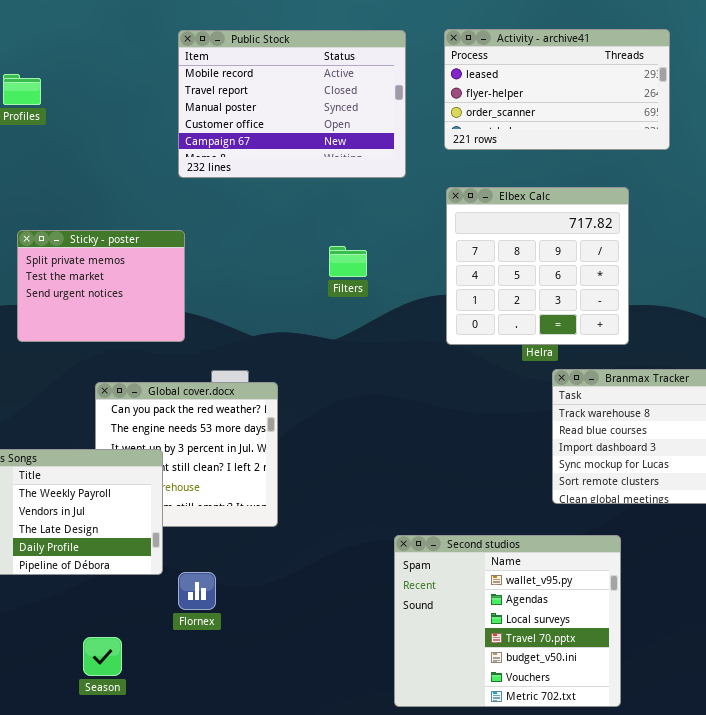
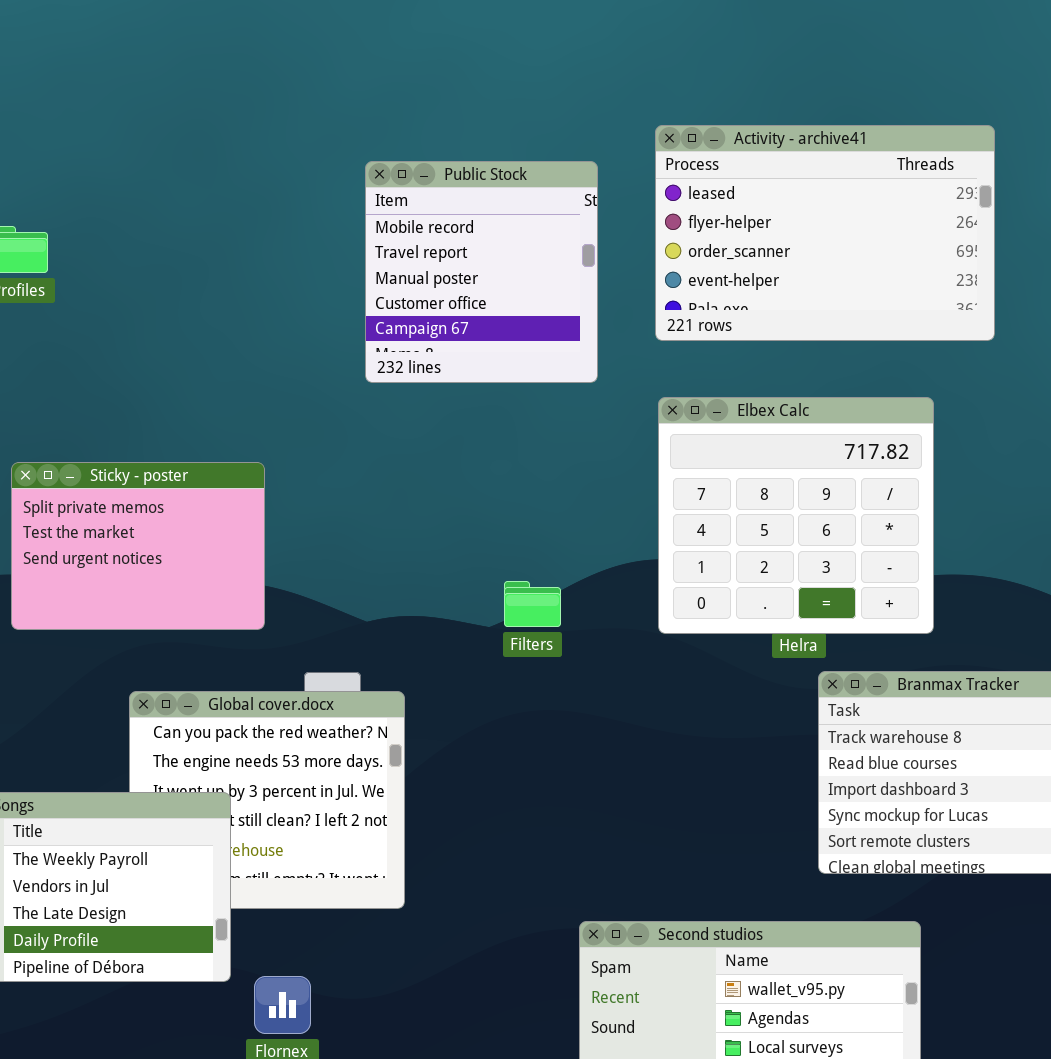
Activity - archive41: [444,29,670,150] -> [655,125,995,341], resized
Public Stock: [178,30,406,178] -> [365,161,598,383], resized
Filters: [329,246,367,277] -> [504,581,561,627], moved

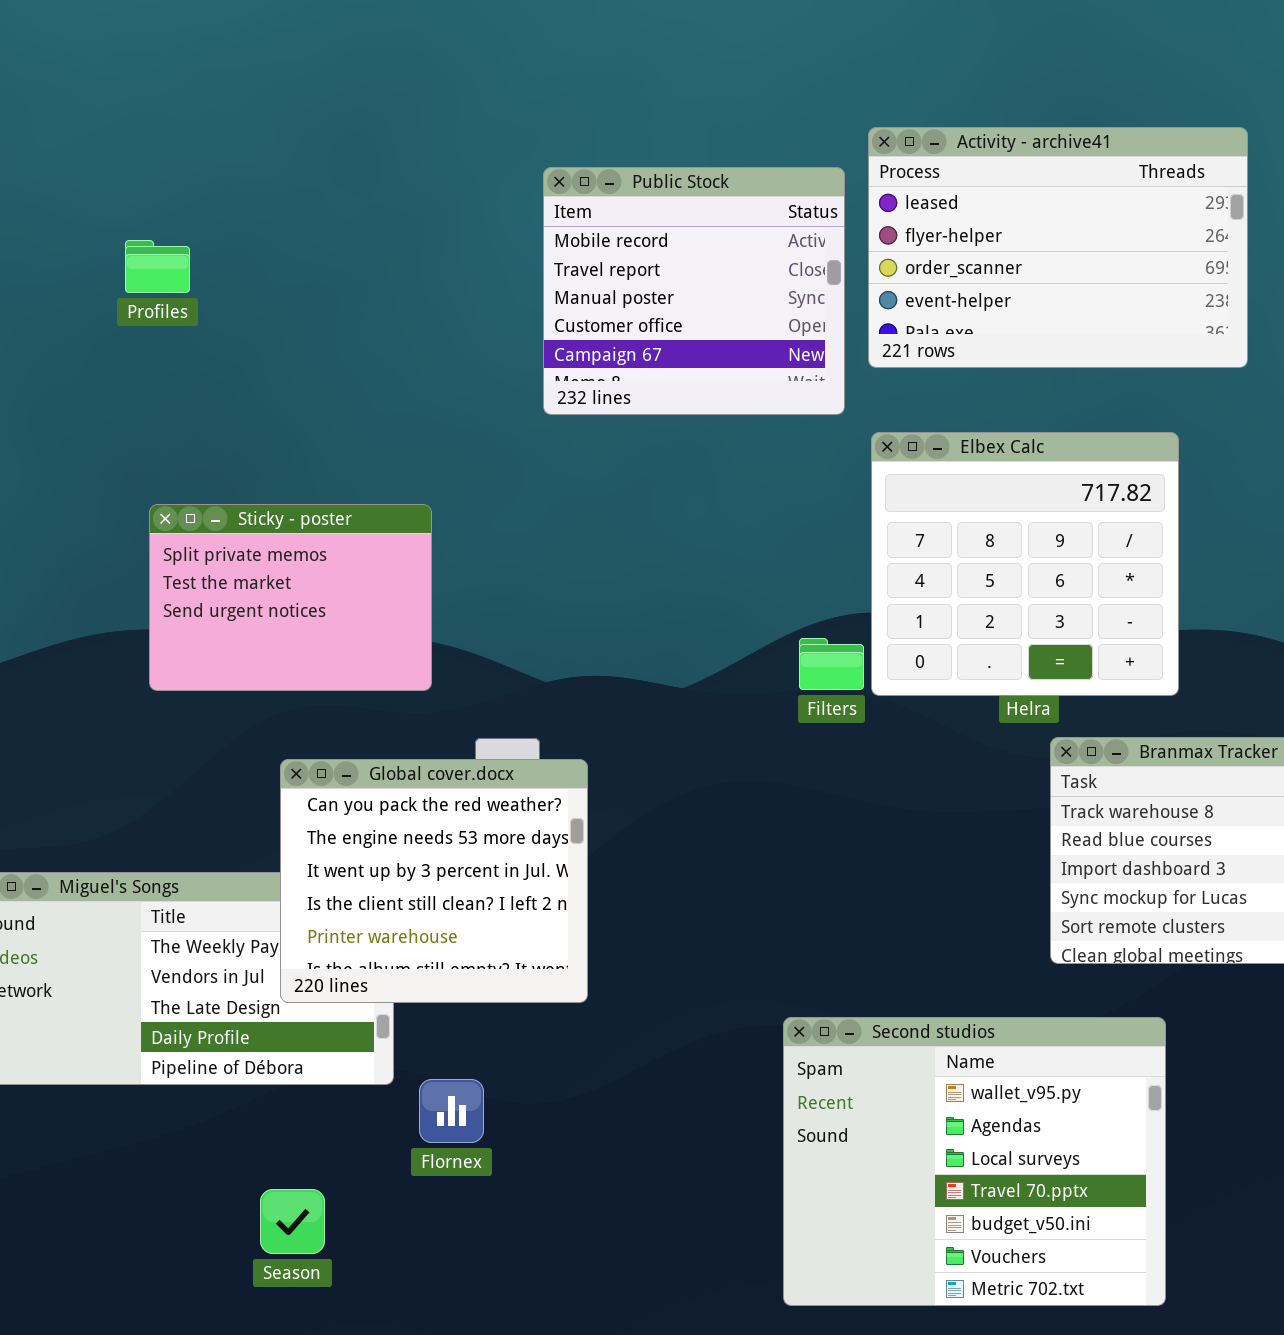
Public Stock: [365,161,598,383] -> [543,167,845,415], resized
Filters: [504,581,561,627] -> [799,638,864,690], moved
Global cover.docx: [129,691,405,909] -> [280,759,588,1003], raised

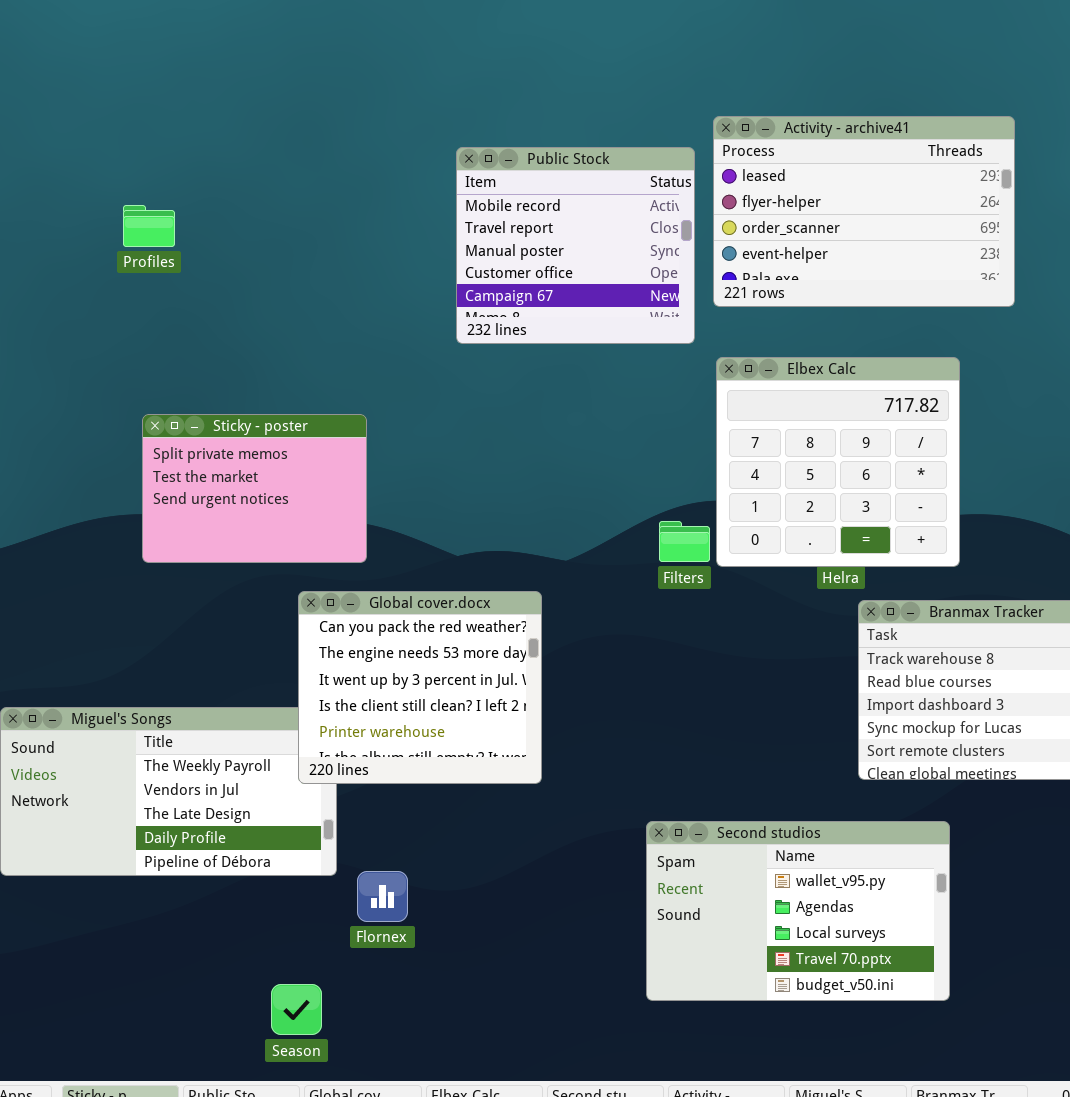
Global cover.docx: [280,759,588,1003] -> [298,591,542,784], moved
Second studios: [783,1017,1166,1306] -> [646,821,950,1001], resized
Season: [260,1189,325,1254] -> [271,984,322,1035], moved

